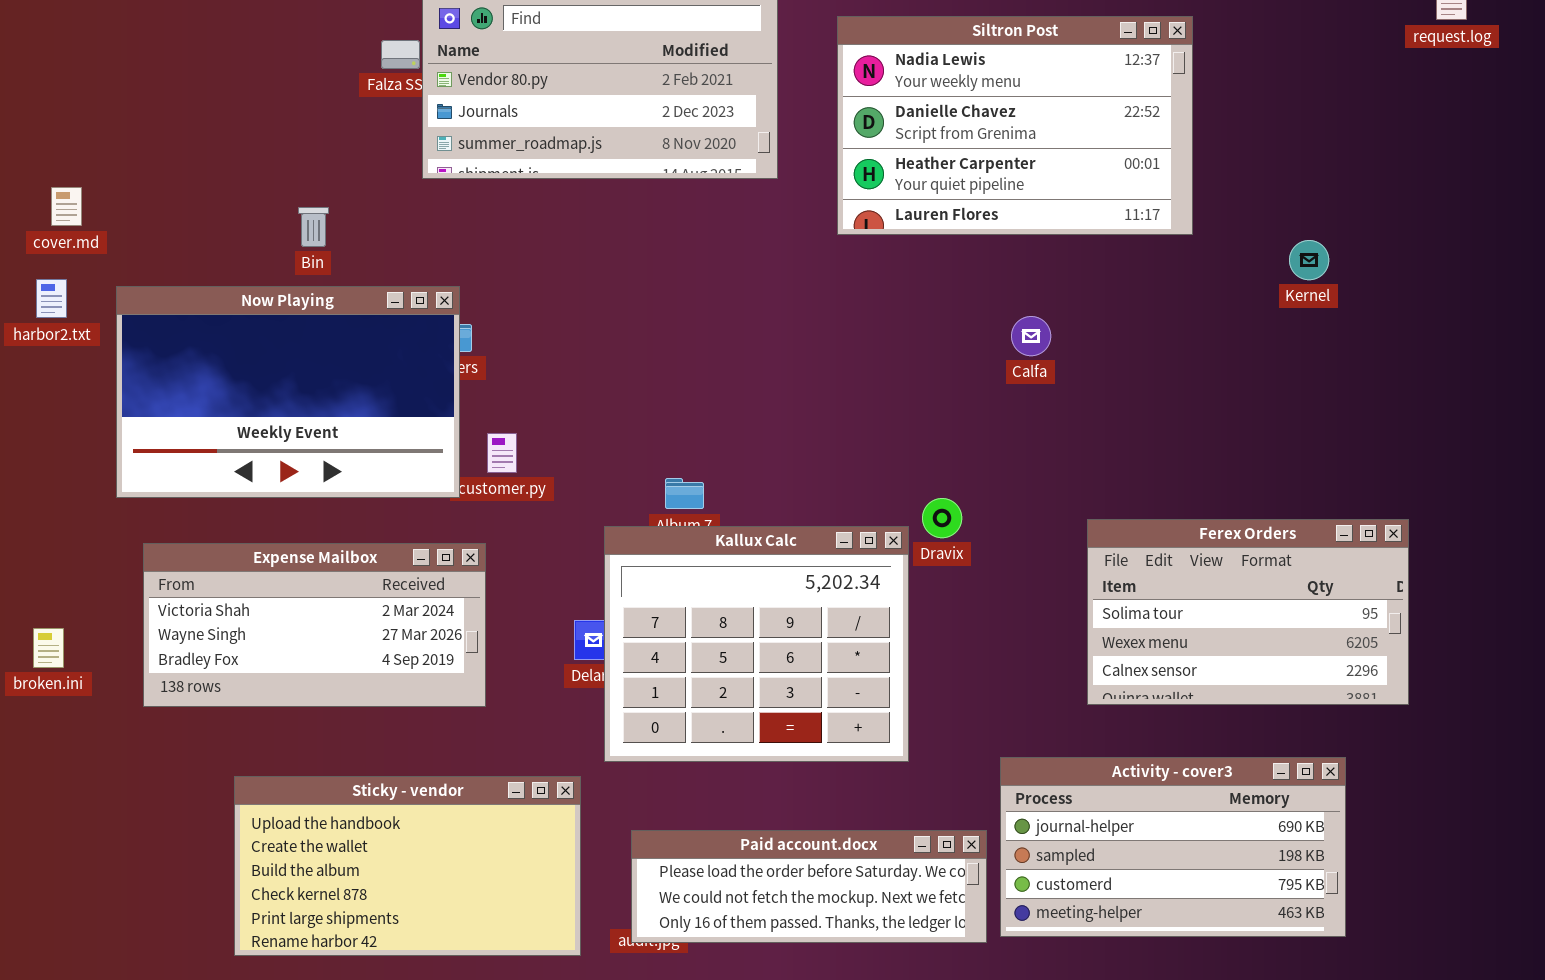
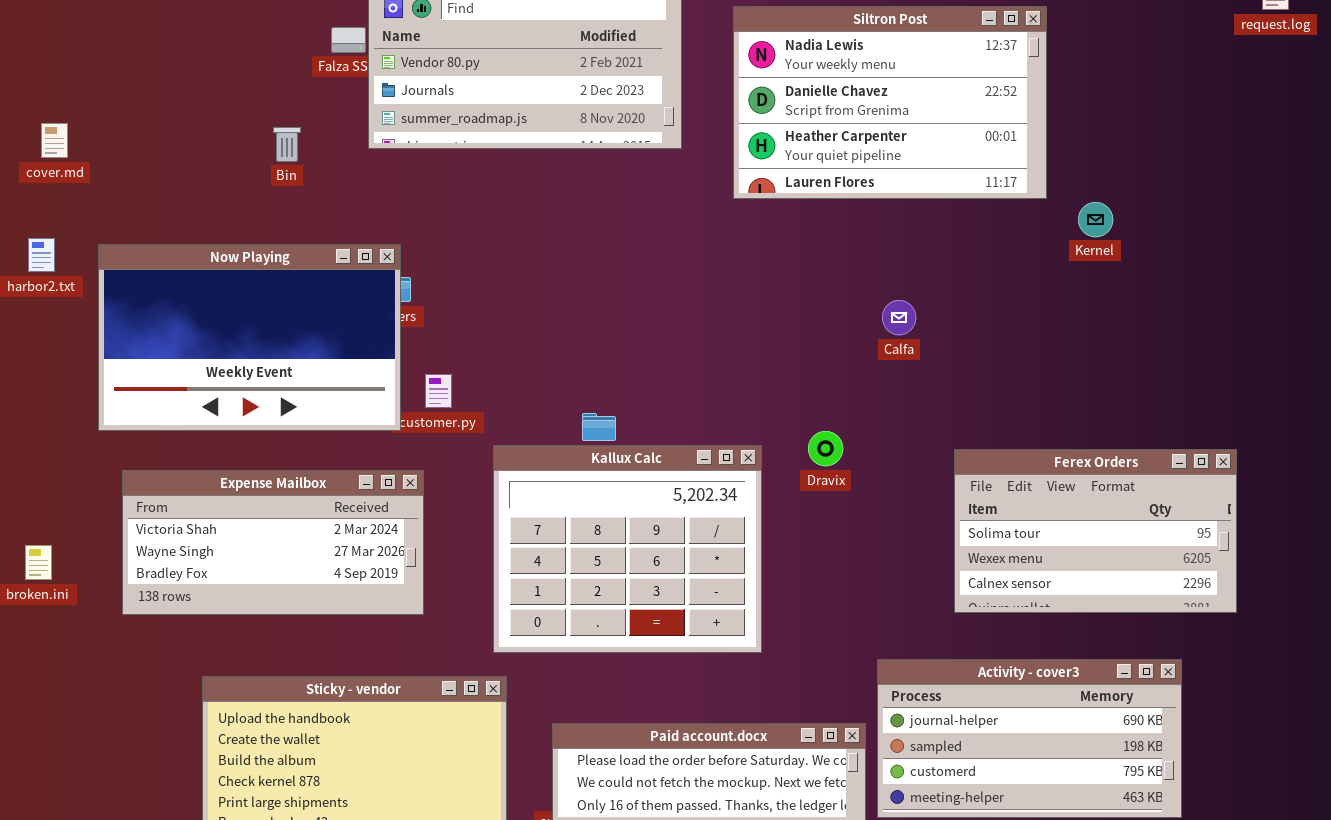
cover.md: [51,187,82,226] -> [41,123,68,158], moved
Bin: [298,207,329,247] -> [273,127,301,162], moved
Kernel: [1289,240,1329,280] -> [1078,202,1113,237], moved
Calfa: [1011,316,1051,356] -> [882,300,916,335], moved
Kallux Calc: [604,526,909,762] -> [493,445,762,653], moved

